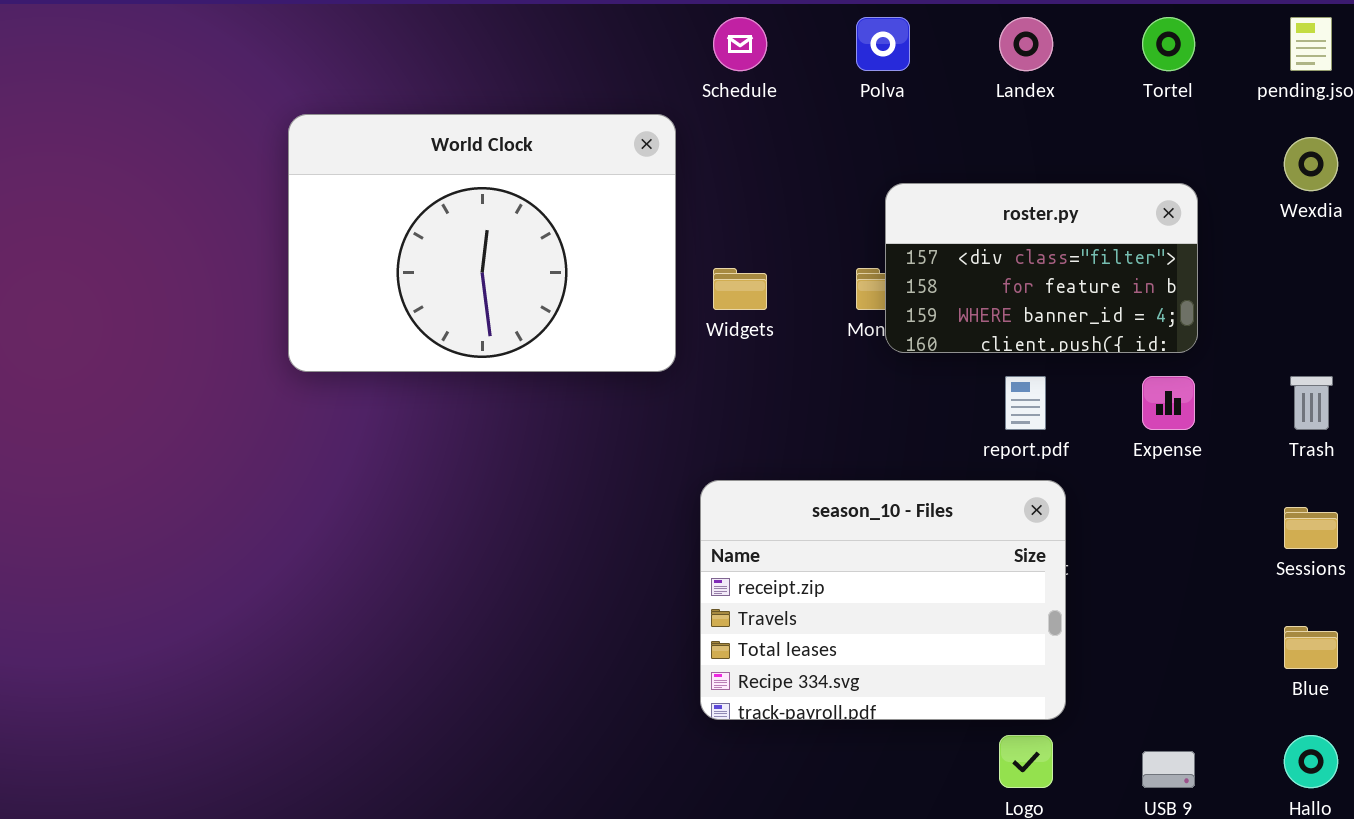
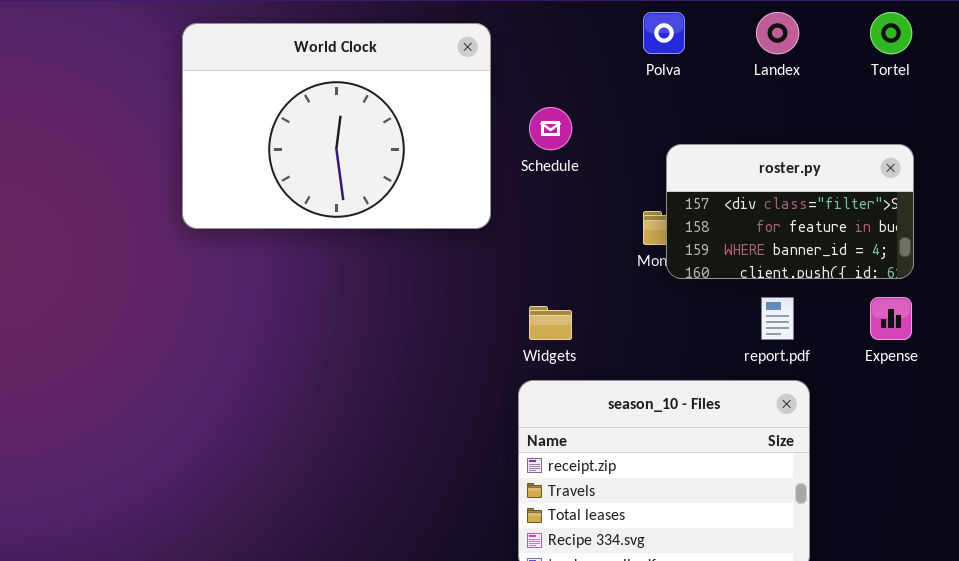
Schedule: [713,17,767,71] -> [529,107,572,150], moved
World Clock: [288,114,676,372] -> [182,23,491,229], moved
Widgets: [713,268,767,310] -> [529,306,572,340], moved

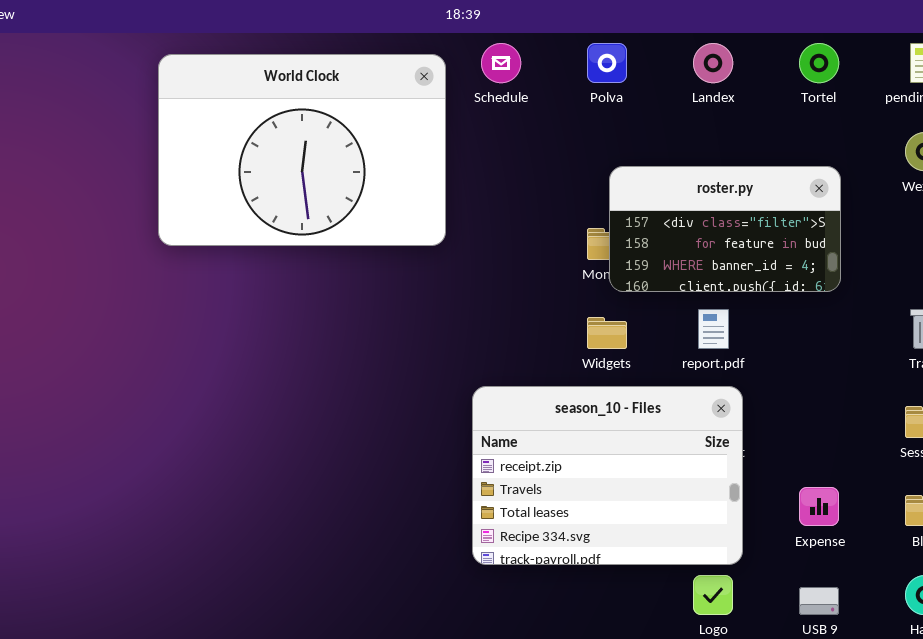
Schedule: [529,107,572,150] -> [481,43,521,83], moved
Expense: [870,297,912,340] -> [799,487,839,526], moved
Widgets: [529,306,572,340] -> [587,317,627,349], moved

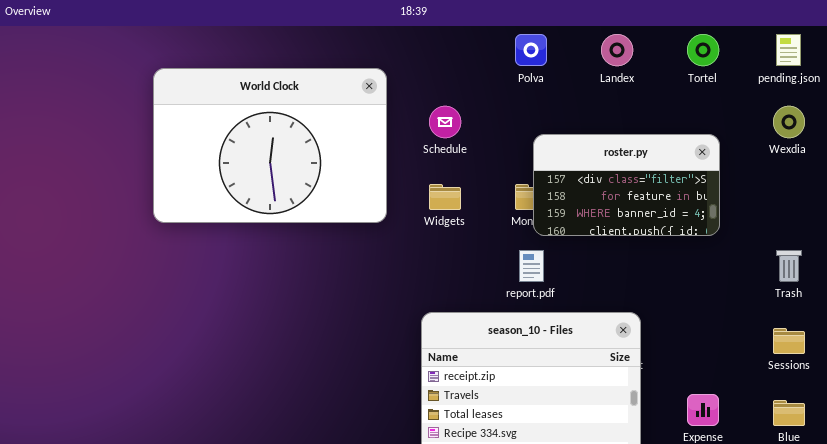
Schedule: [481,43,521,83] -> [429,106,461,138], moved
World Clock: [158,54,446,246] -> [153,68,387,223], moved
report.pdf: [698,309,729,349] -> [519,250,544,282], moved
Widgets: [587,317,627,349] -> [429,184,461,210], moved

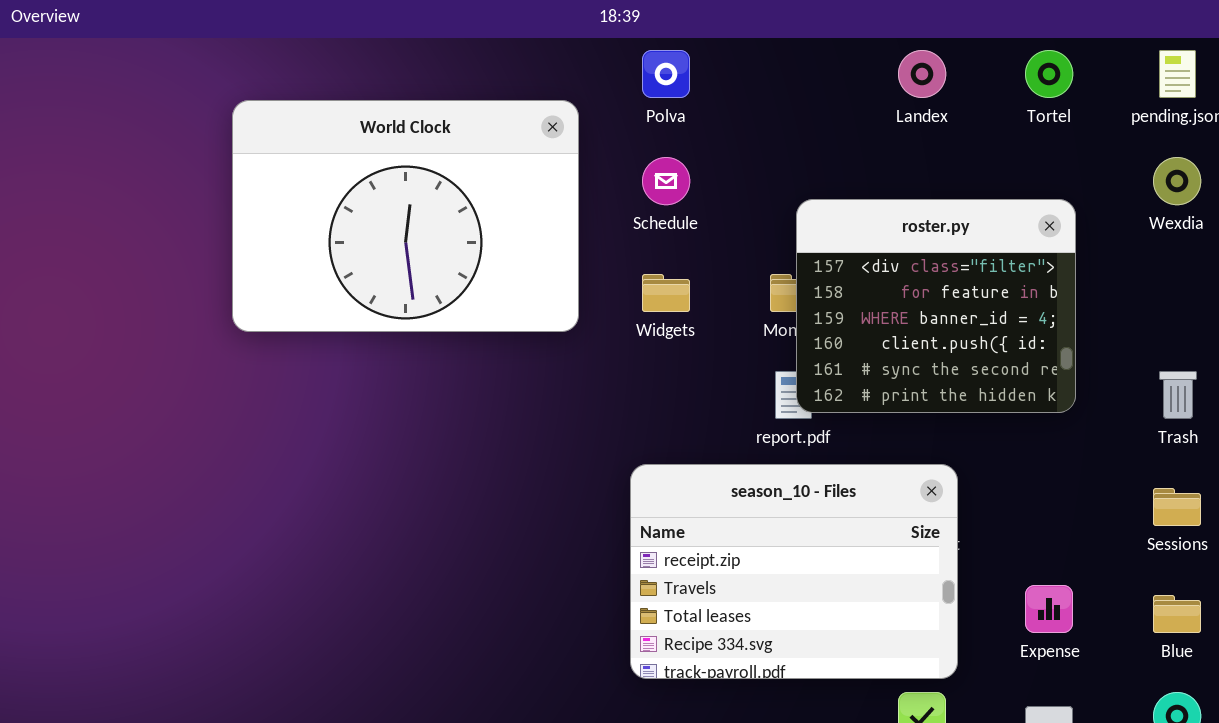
Polva: [515,34,547,66] -> [642,50,690,98], moved
roster.py: [533,134,720,236] -> [796,199,1076,413], resized

